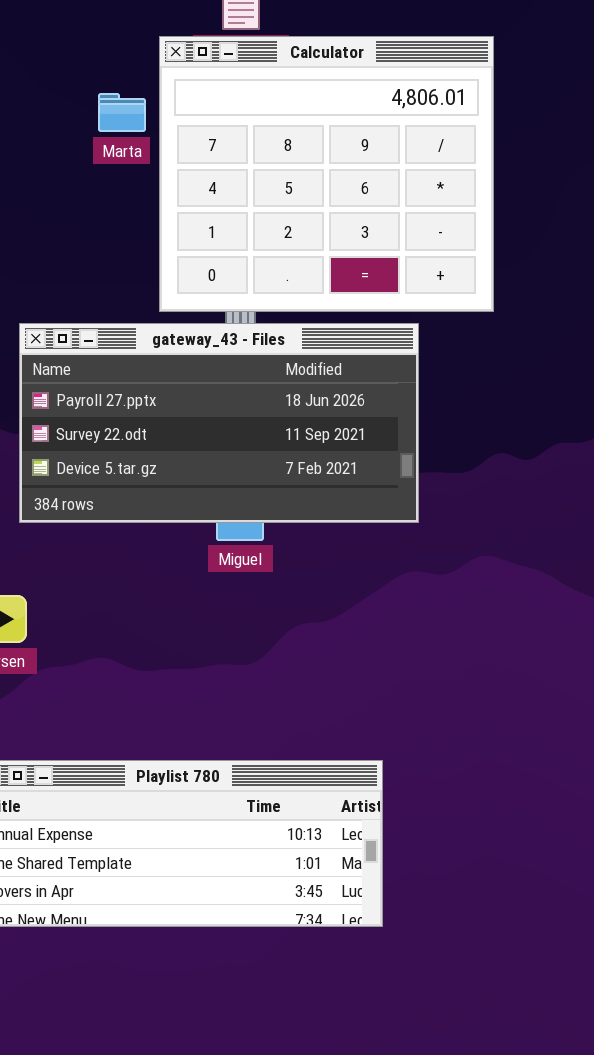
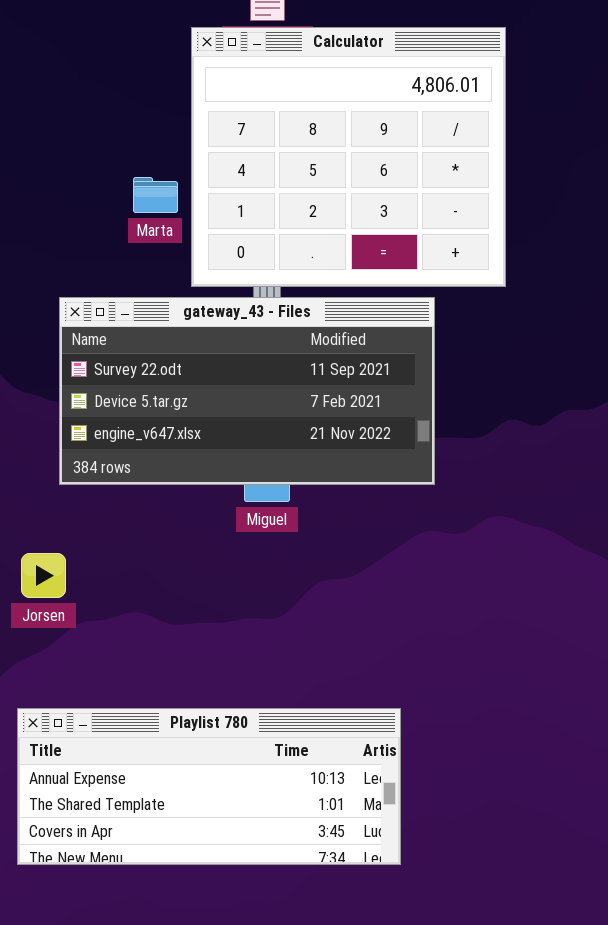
Marta: [98,93,146,132] -> [133,177,178,213], moved
gateway_43 - Files: [19,323,419,523] -> [59,297,435,485], scrolled down 1 row

